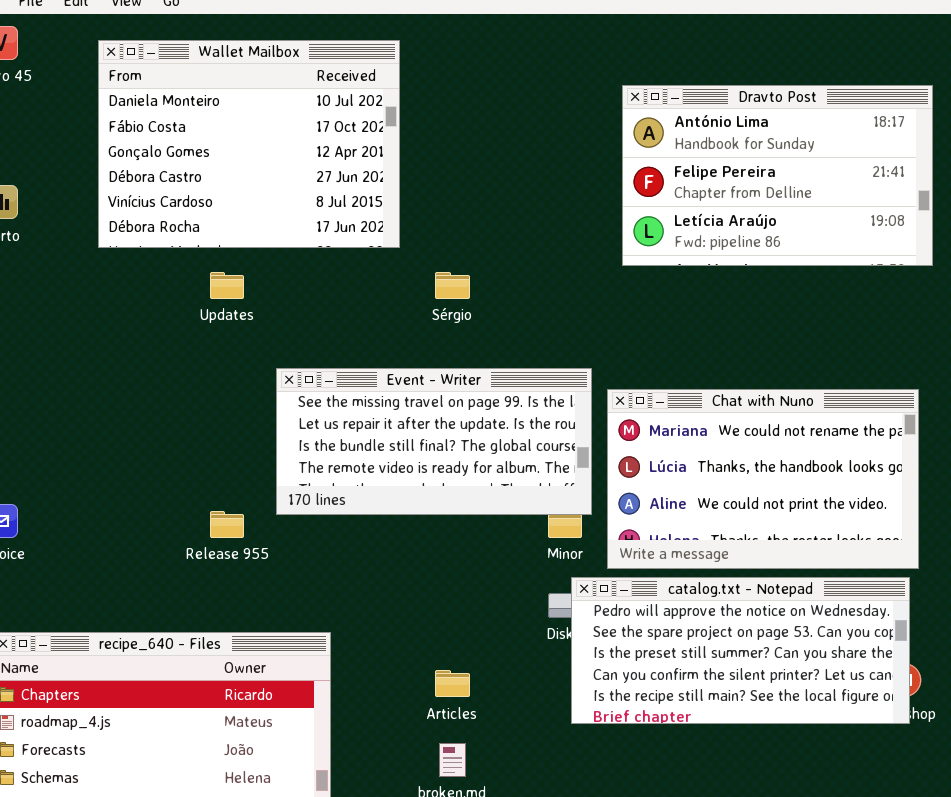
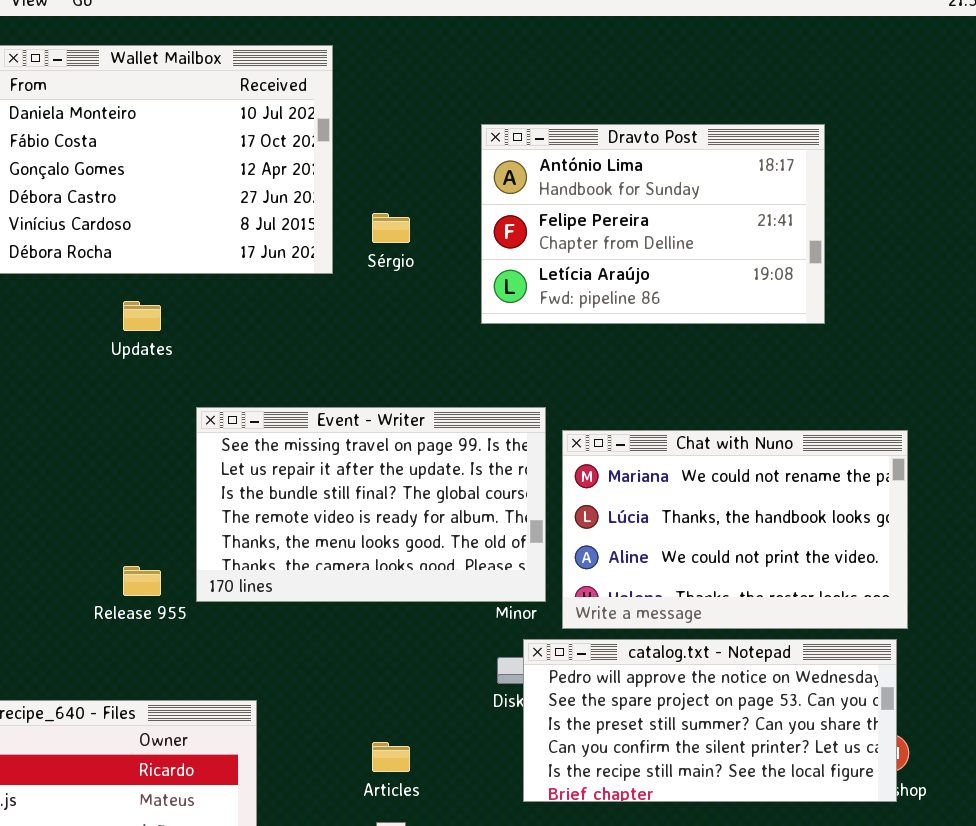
Dravto Post: [622,85,933,266] -> [481,124,825,324], moved
Sérgio: [435,272,470,299] -> [372,213,410,243], moved
Event - Writer: [276,368,592,515] -> [196,407,546,602], resized

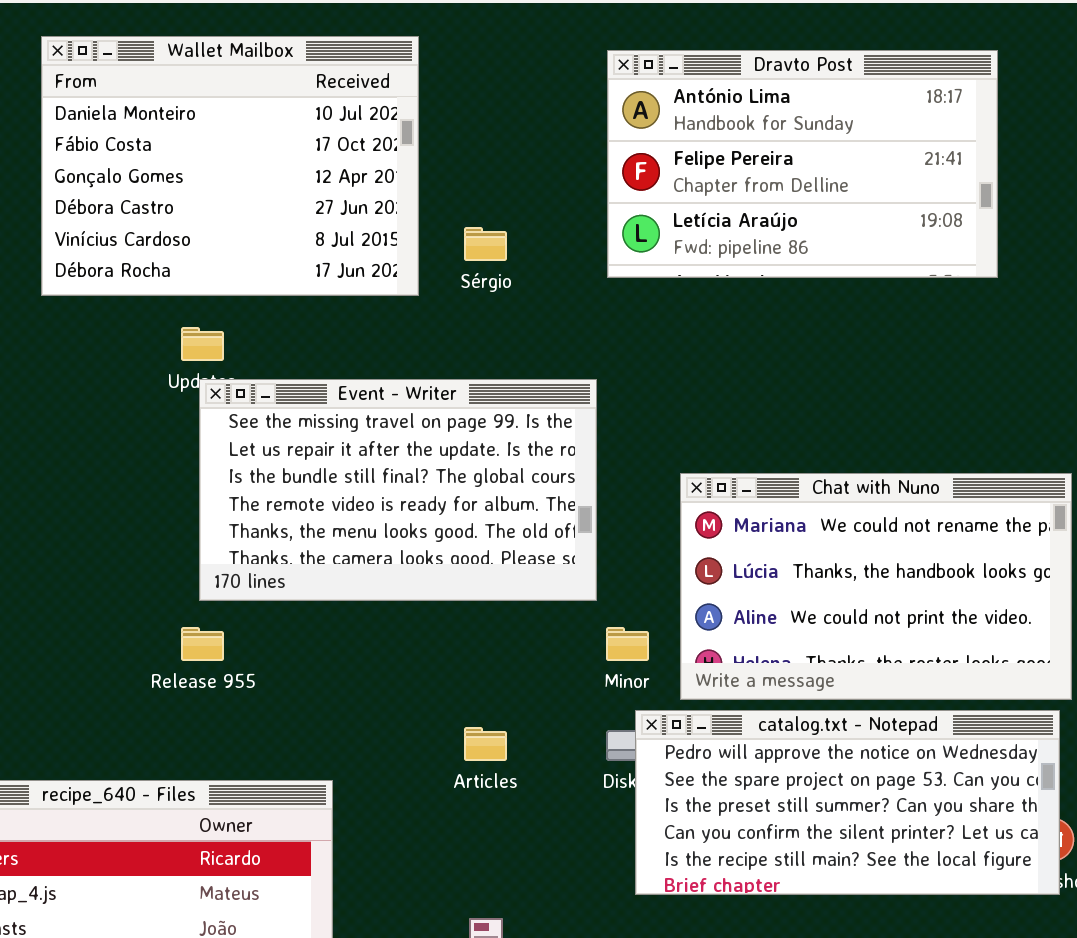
Dravto Post: [481,124,825,324] -> [607,50,998,278], moved
Event - Writer: [196,407,546,602] -> [199,379,597,601], moved
Articles: [372,742,410,772] -> [464,727,507,761], moved

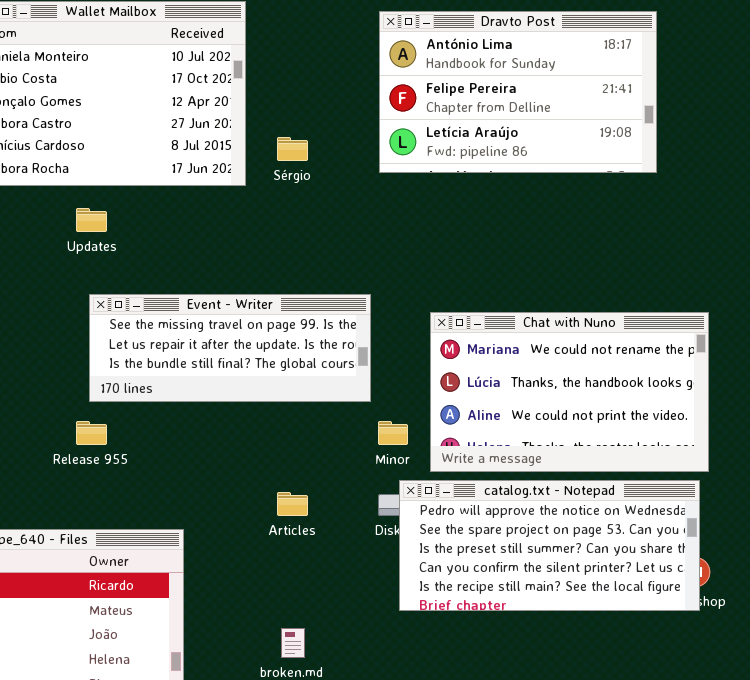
Event - Writer: [199,379,597,601] -> [89,294,371,402], resized

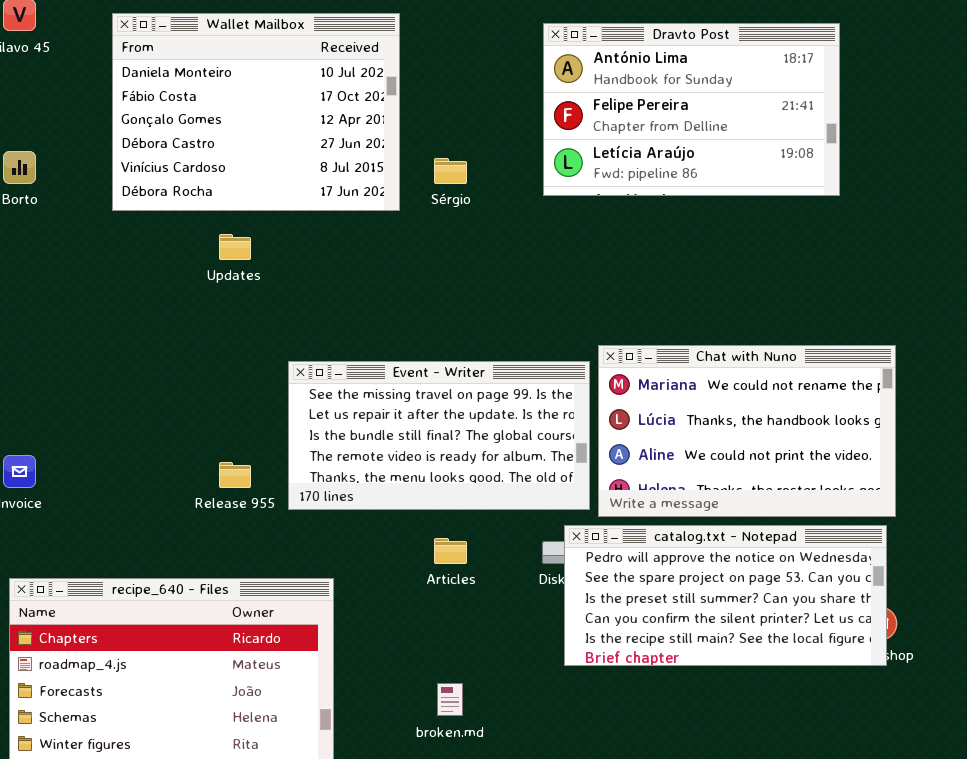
Event - Writer: [89,294,371,402] -> [288,361,590,510], moved, resized

